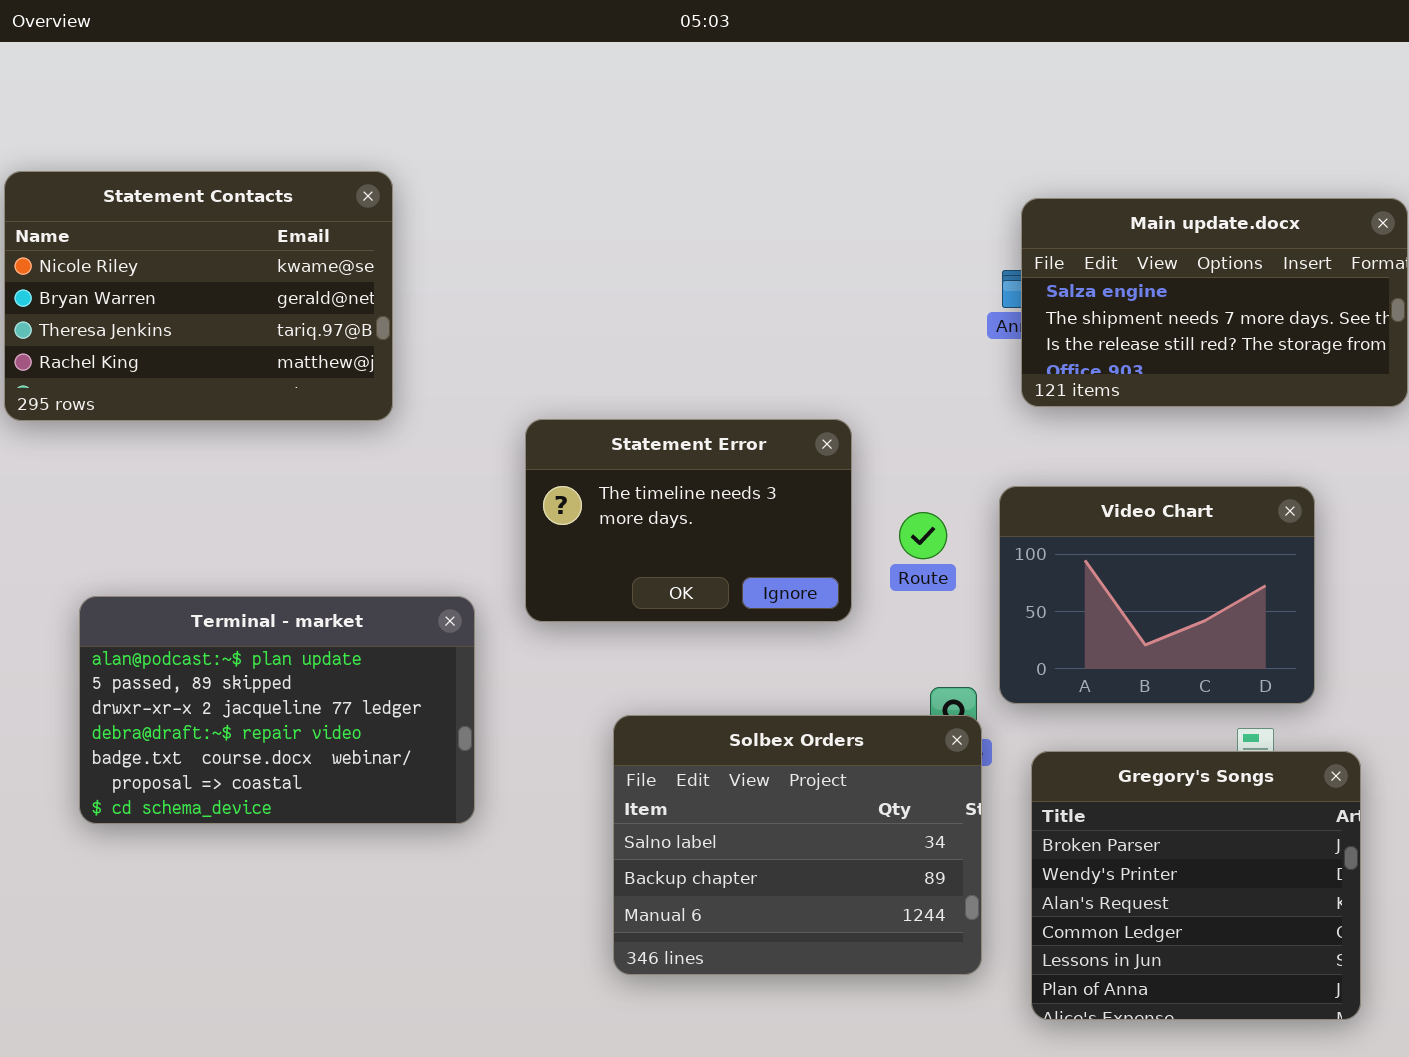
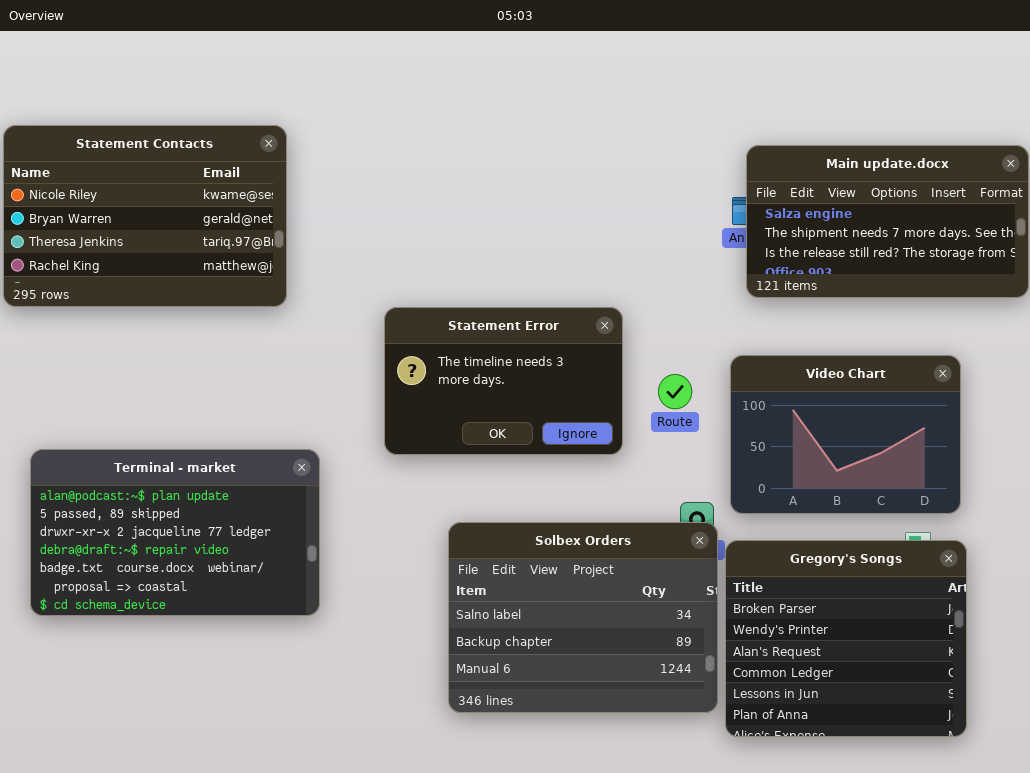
Terminal - market: [79,596,475,824] -> [30,449,320,616], moved
Gregory's Songs: [1031,751,1361,1020] -> [725,540,967,737], moved

